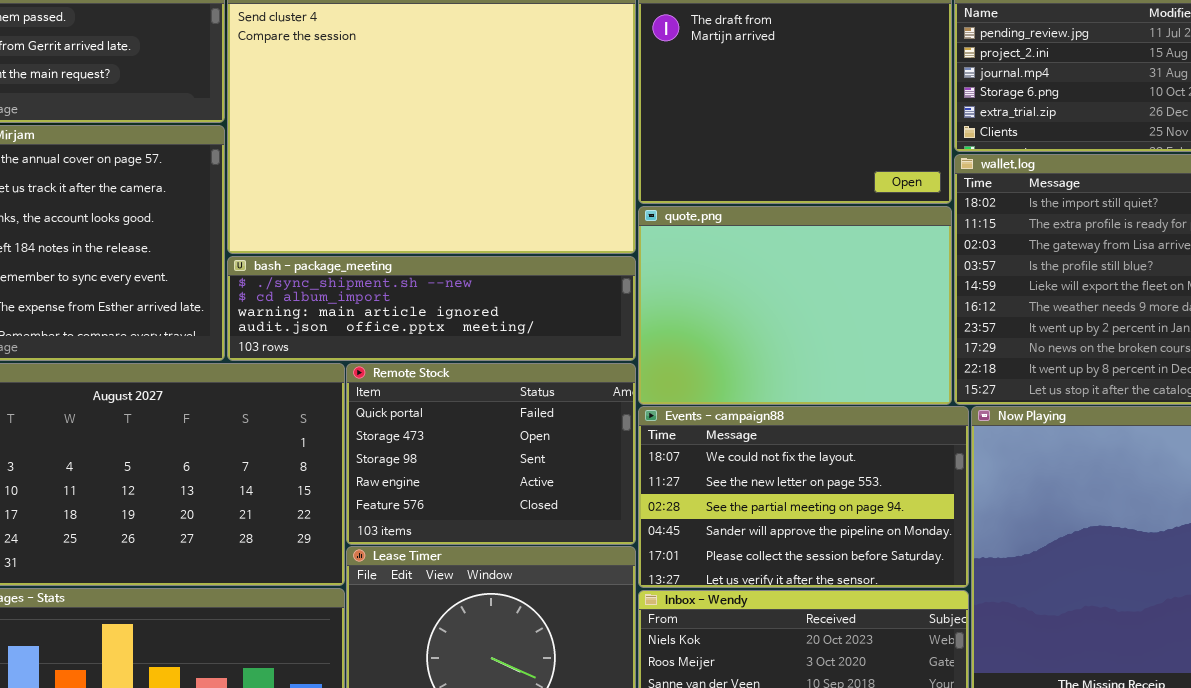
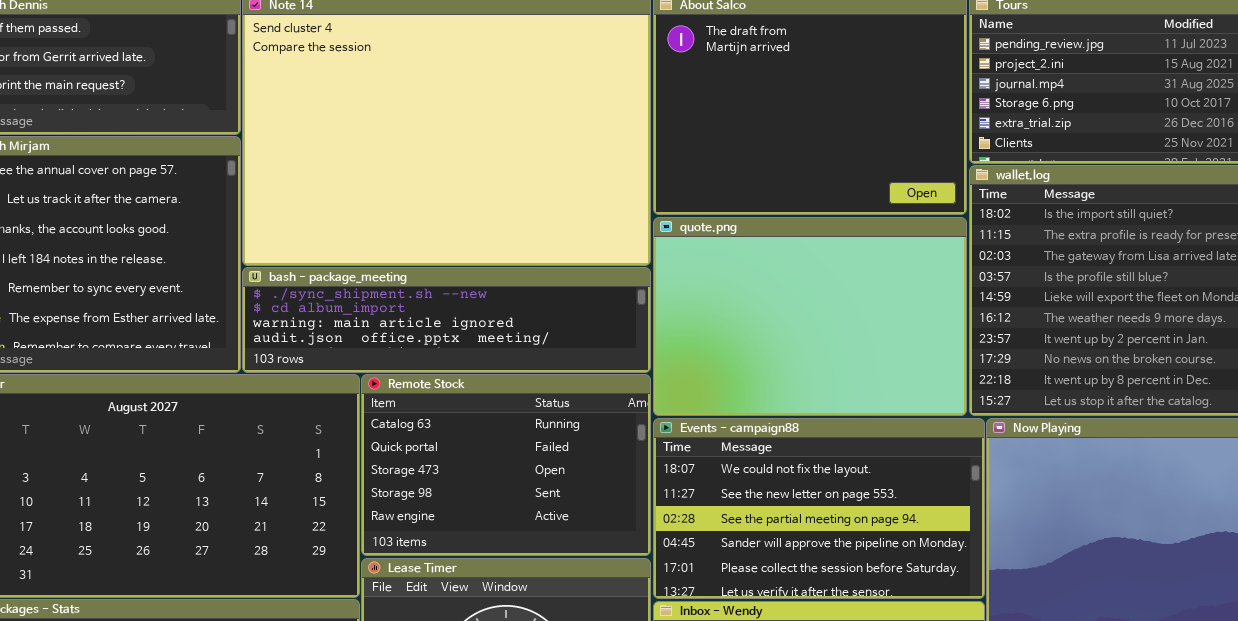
Remote Stock: [346,363,636,545] -> [361,374,651,556], scrolled up 1 row

